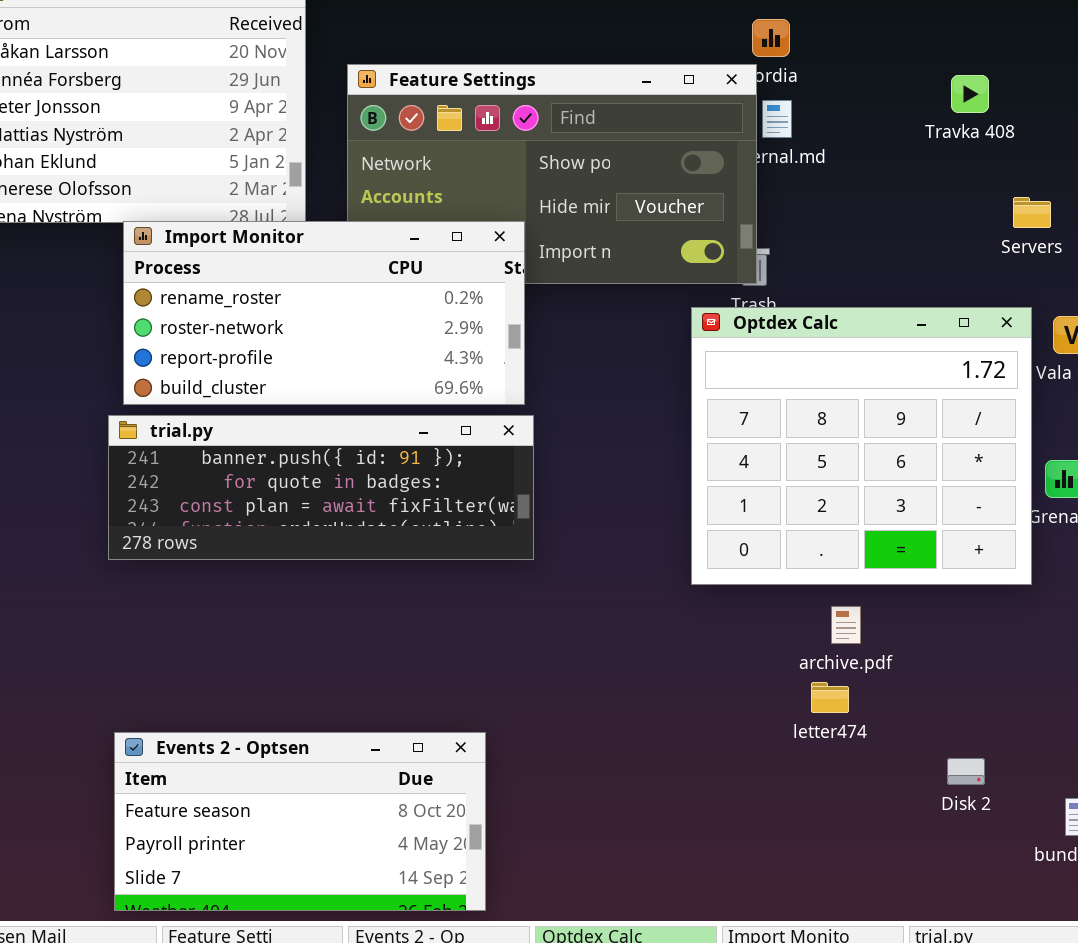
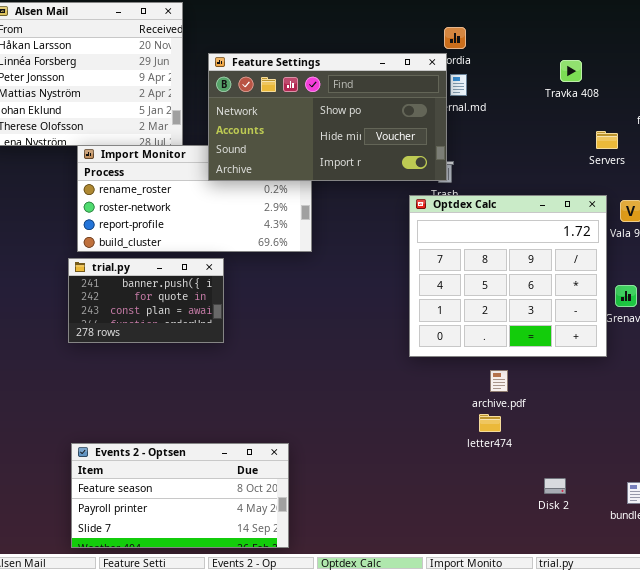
Feature Settings: [347,64,757,284] -> [208,53,447,181], raised
trial.py: [108,415,534,560] -> [68,258,224,343], resized
Disk 2: [947,758,985,785] -> [544,478,566,494], moved

